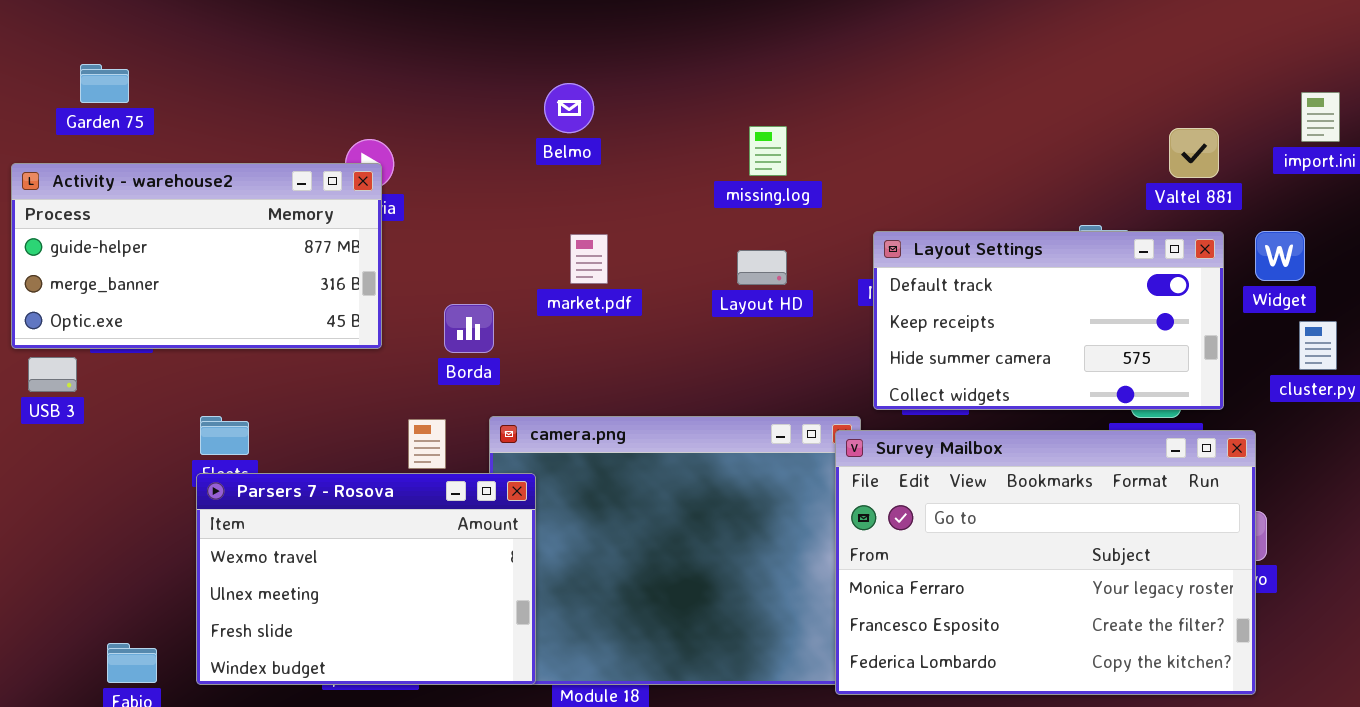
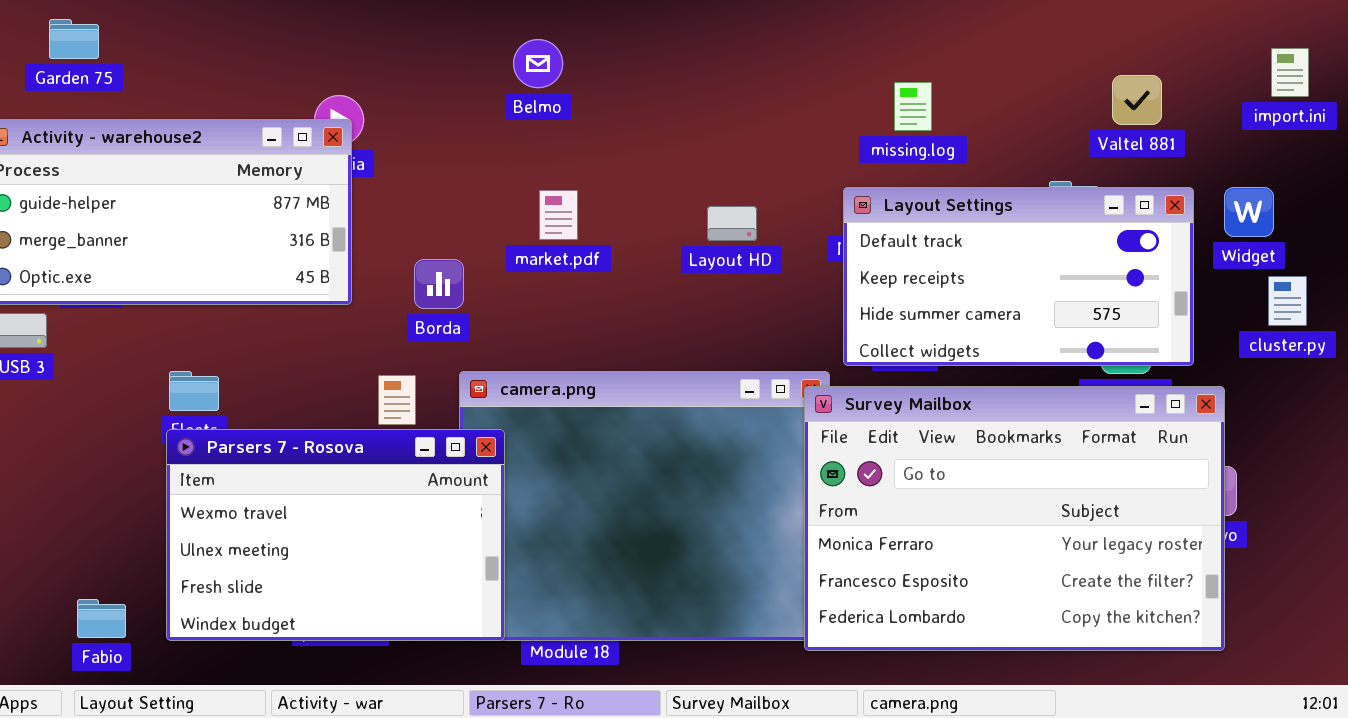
missing.log: [749,126,787,176] -> [894,82,932,131], moved
Valtel 881: [1169,128,1219,178] -> [1112,75,1162,125], moved

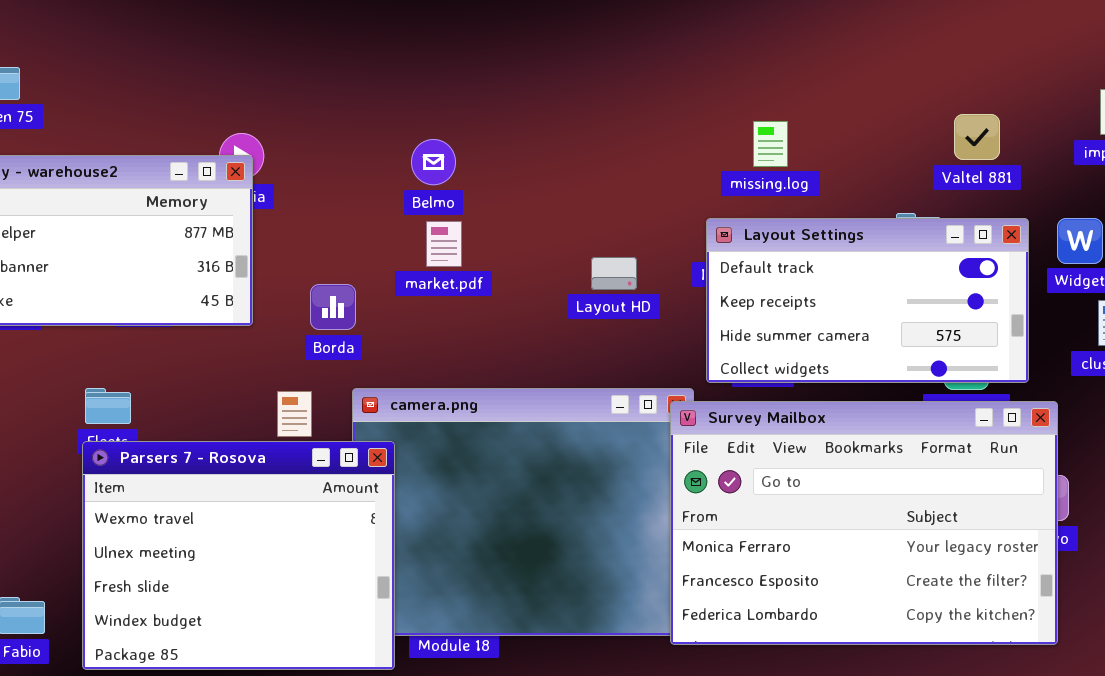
Belmo: [513,39,563,88] -> [411,139,456,185], moved
Layout HD: [707,206,757,241] -> [591,257,637,290], moved
Parsers 7 - Rosova: [166,429,505,641] -> [82,441,395,670], resized

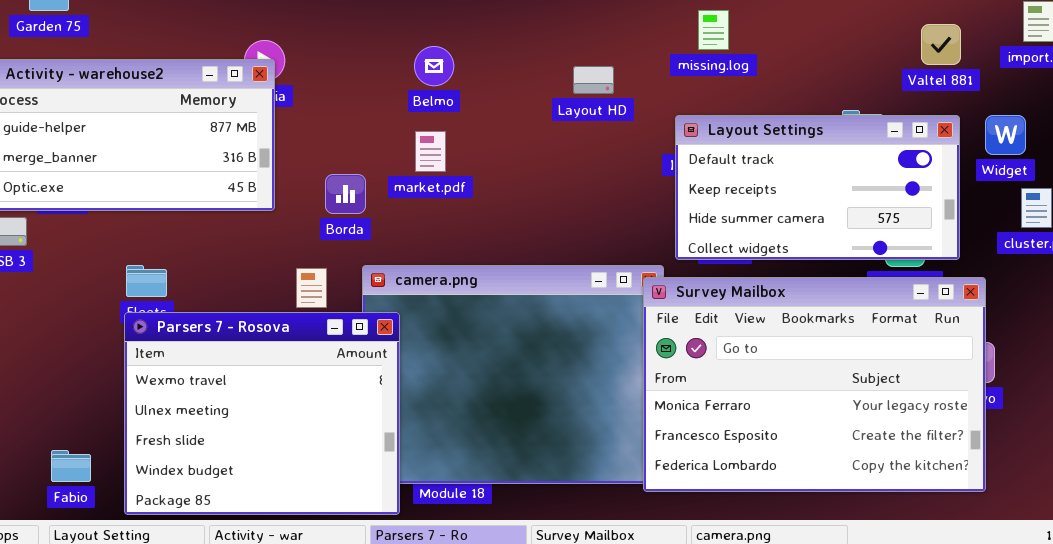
Valtel 881: [954,114,1000,160] -> [921,24,961,65], moved
missing.log: [753,121,788,167] -> [698,10,729,50], moved
market.pdf: [426,221,462,267] -> [415,131,446,172], moved
Layout HD: [591,257,637,290] -> [573,66,614,94], moved

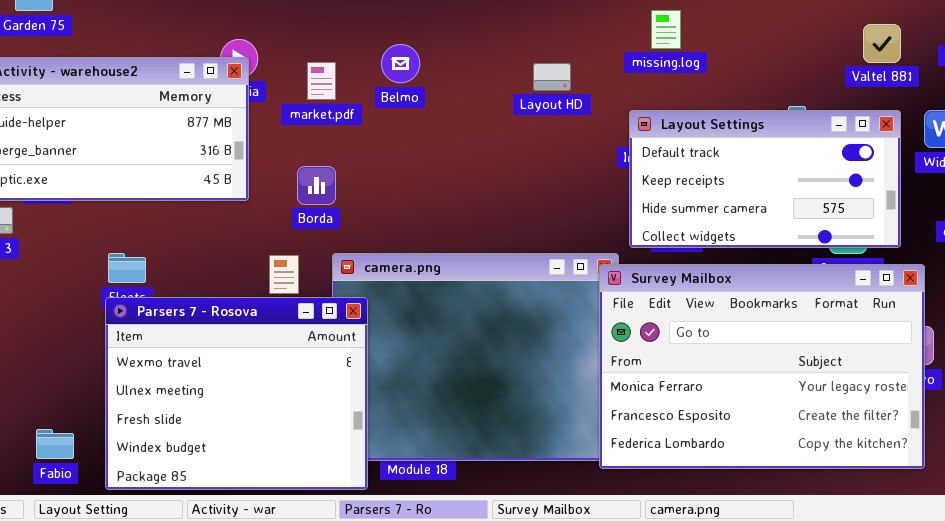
market.pdf: [415,131,446,172] -> [307,62,336,100], moved

